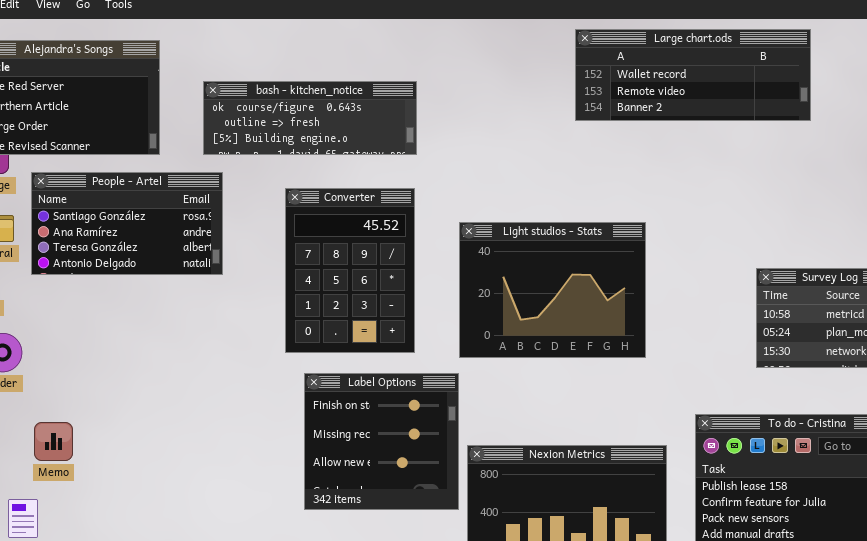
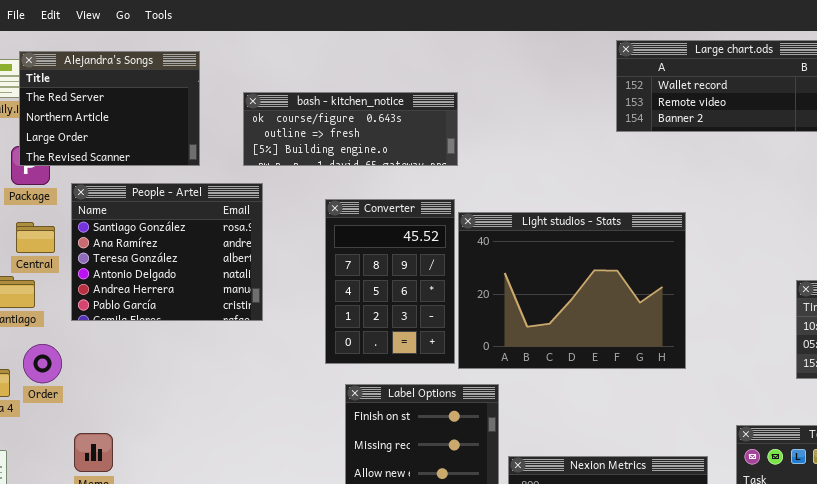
People - Artel: [31,172,223,275] -> [71,183,263,321], resized
Light studios - Stats: [459,222,646,358] -> [458,212,686,369], resized

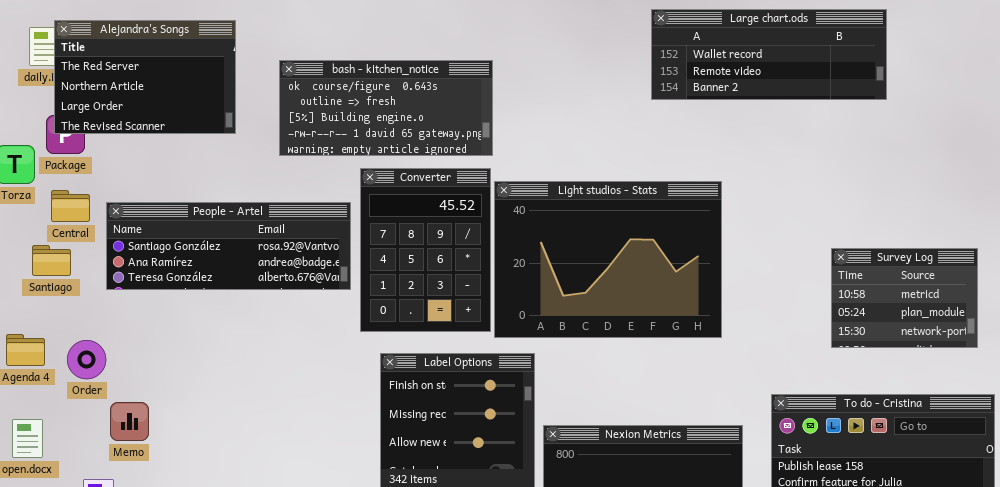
bash - kitchen_notice: [243,92,458,166] -> [279,60,493,156], resized
People - Artel: [71,183,263,321] -> [106,202,351,290], resized
Order: [23,344,62,383] -> [67,340,106,379], moved

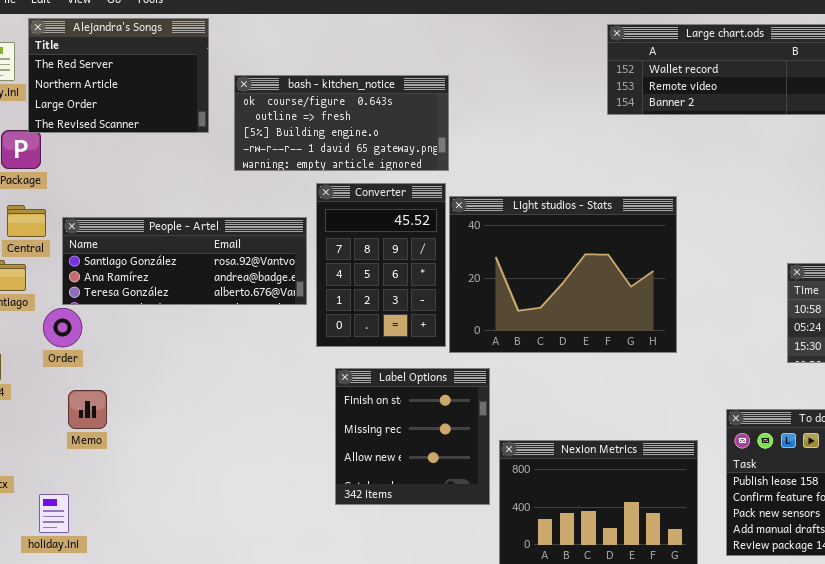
Alejandra's Songs: [54,20,236,134] -> [28,18,209,133], moved
Order: [67,340,106,379] -> [43,308,82,347], moved
Memo: [110,402,149,441] -> [68,390,107,429], moved

